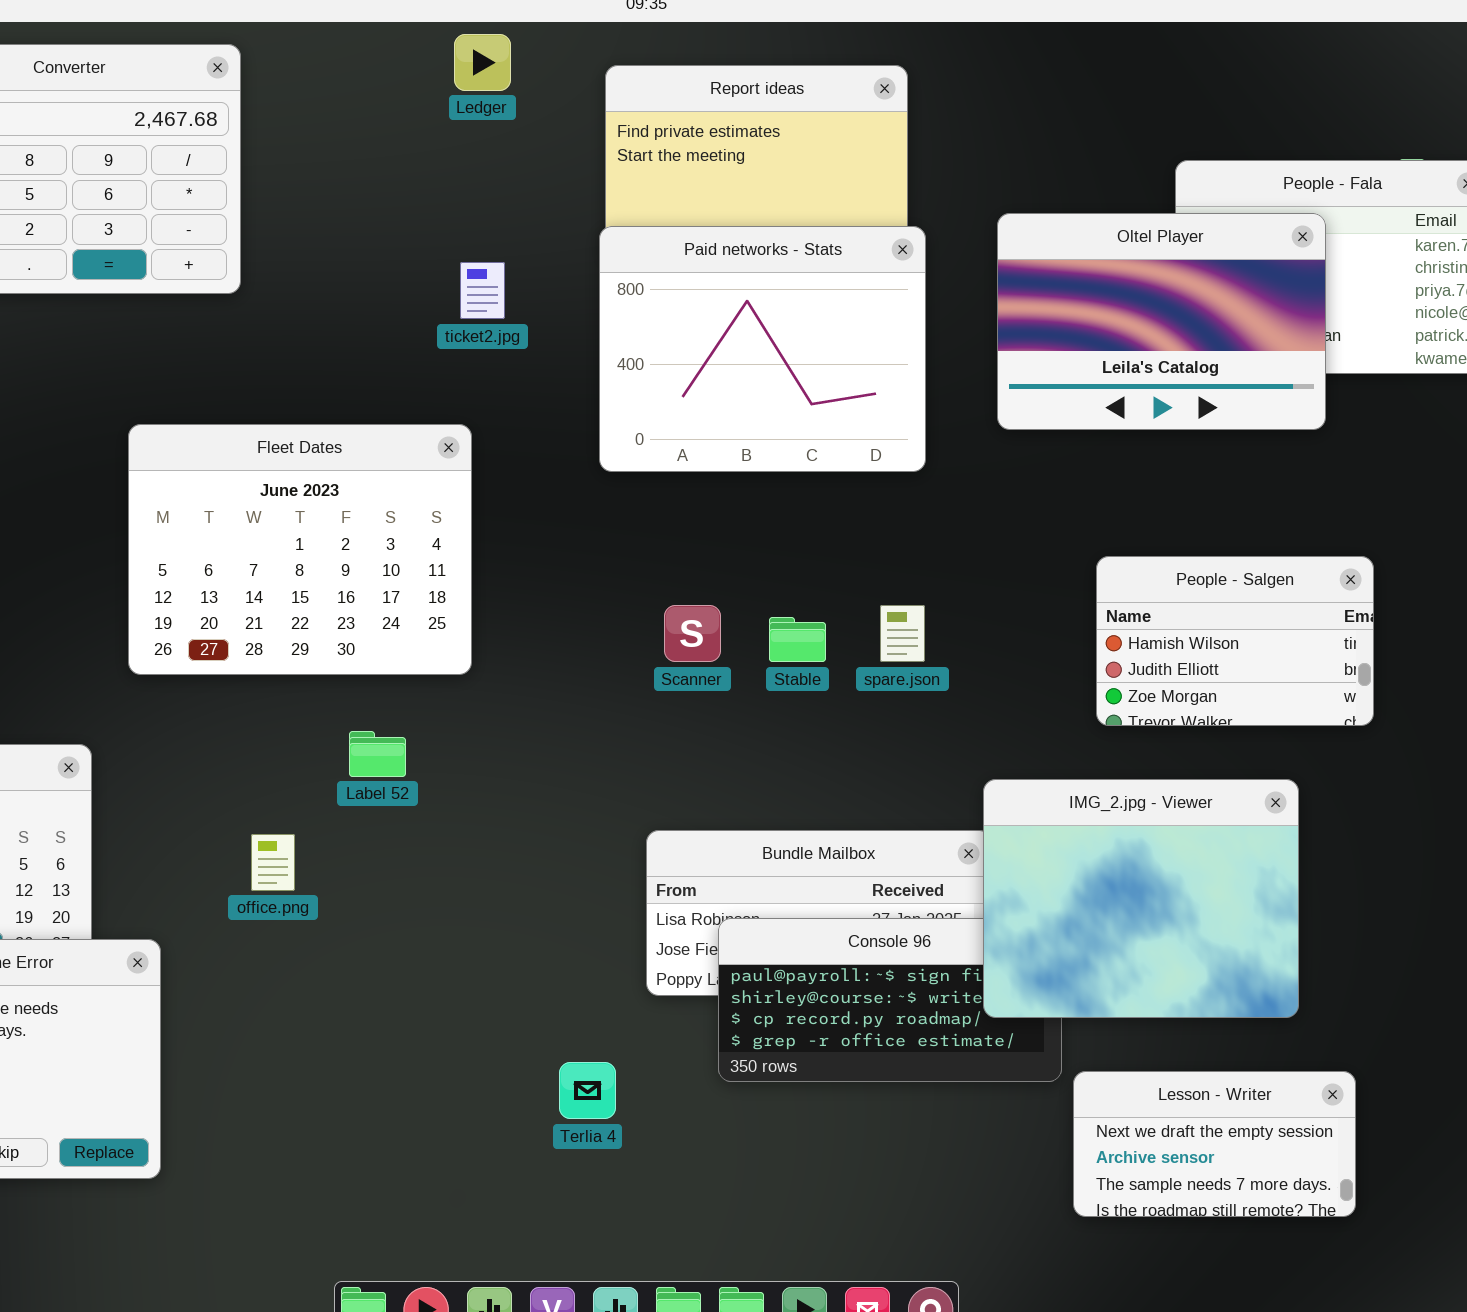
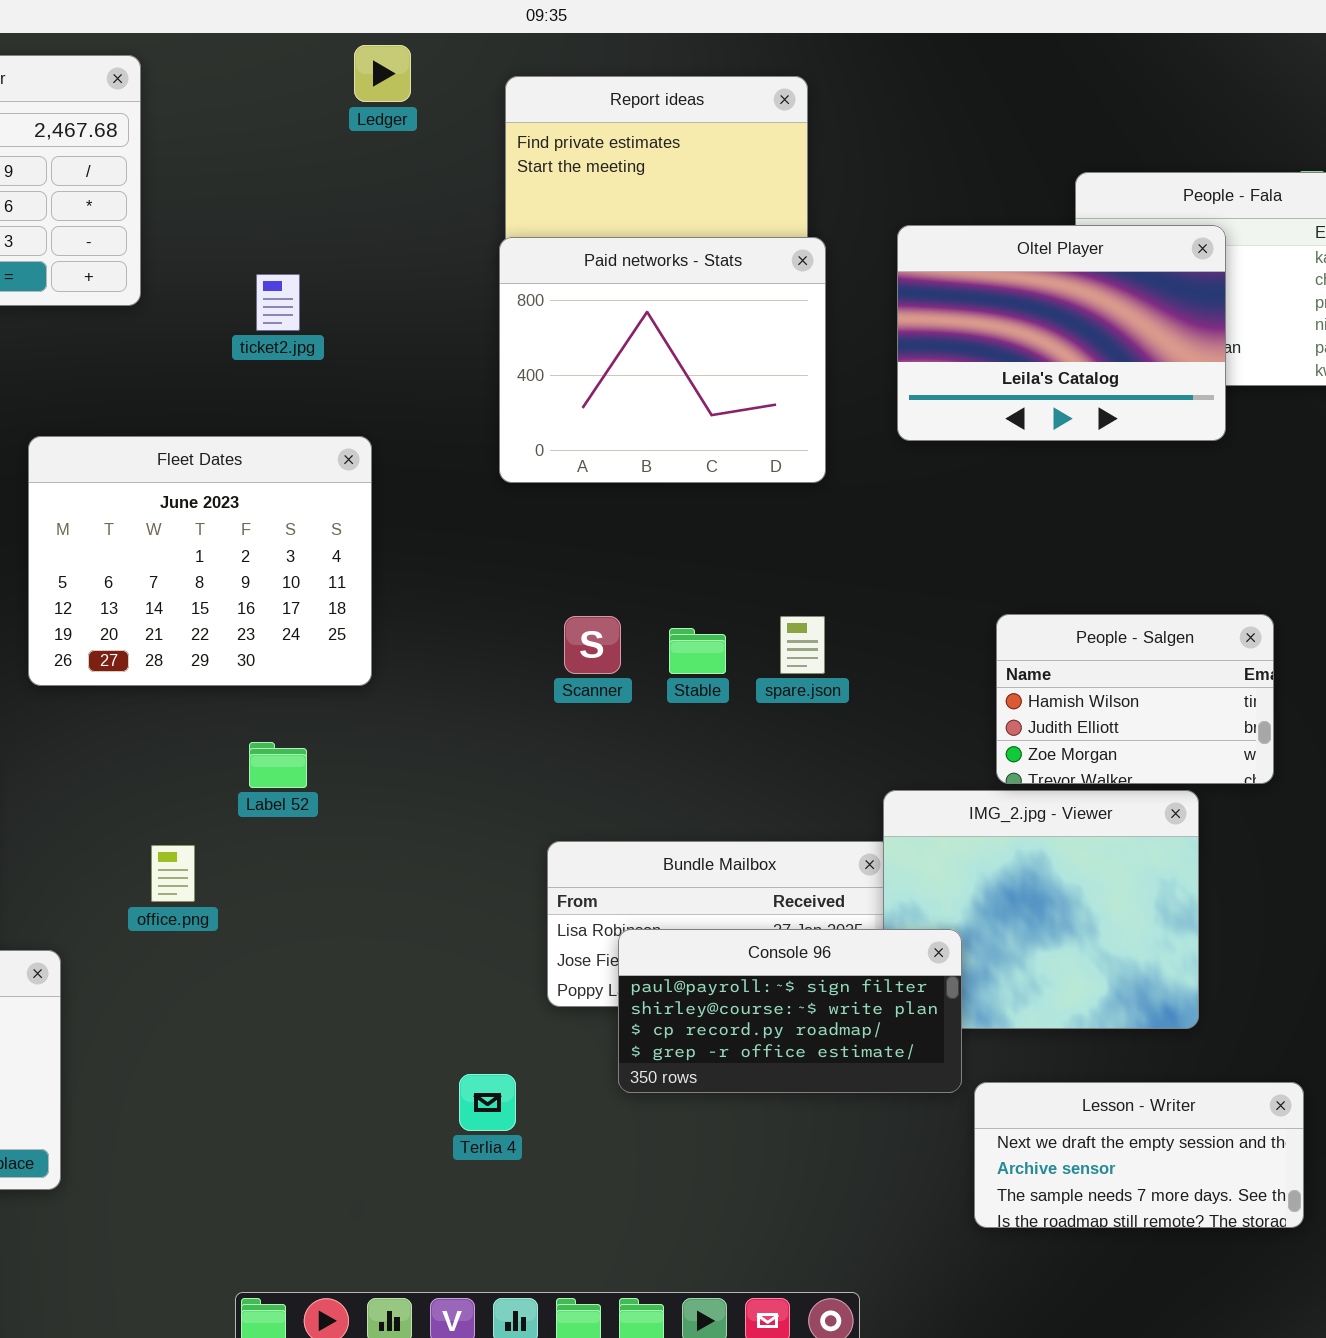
ticket2.jpg: [460,262,505,319] -> [256,274,300,331], moved
People - Salgen: [1096,556,1374,726] -> [996,614,1274,784], moved
Console 96: [718,918,1062,1082] -> [618,929,962,1093], raised
Lesson - Writer: [1073,1071,1356,1217] -> [974,1082,1304,1228], resized

